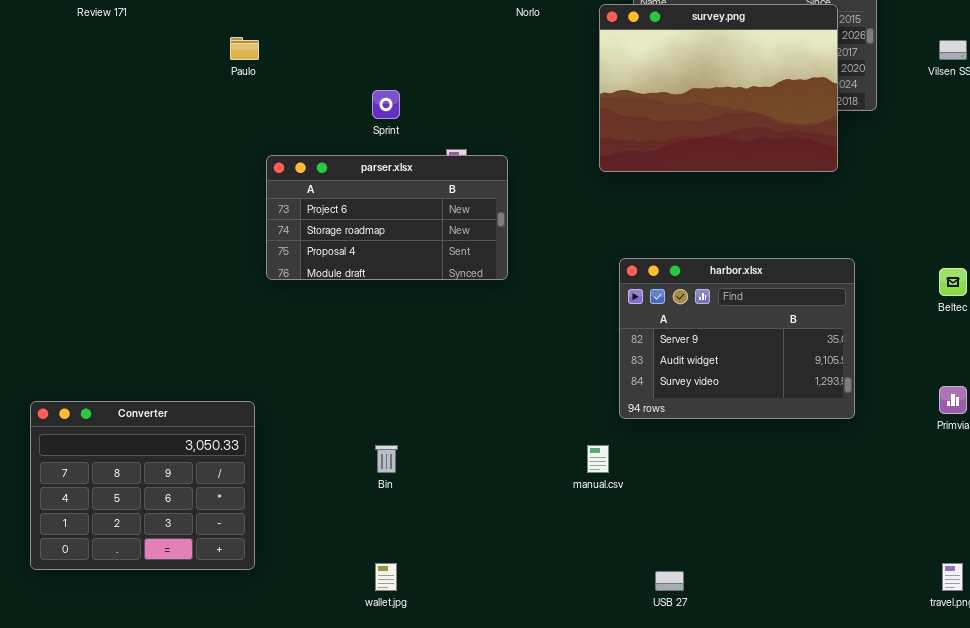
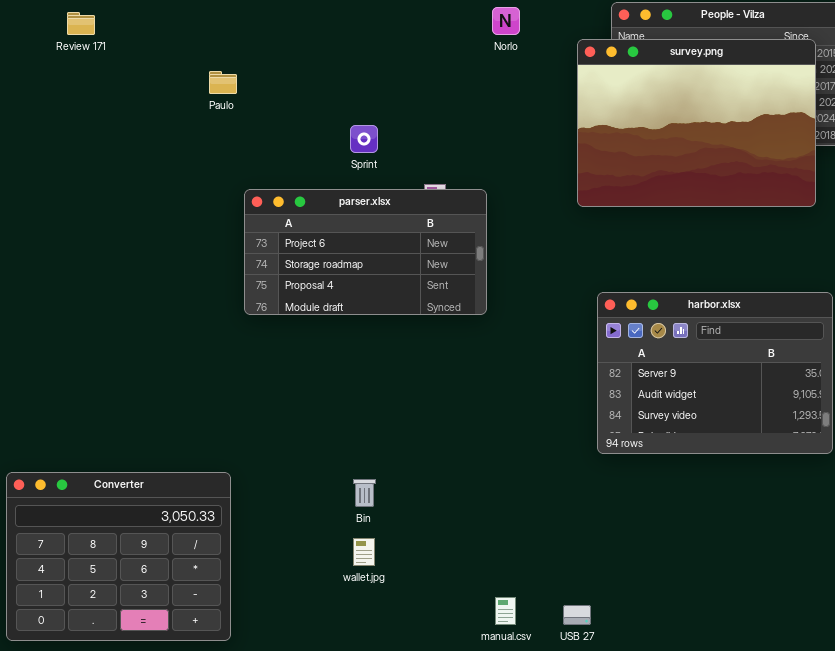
Converter: [30,401,255,570] -> [6,472,231,641], moved
manual.csv: [587,445,609,473] -> [495,597,516,625], moved
wallet.jpg: [375,563,397,591] -> [353,538,375,566], moved
USB 27: [655,571,684,591] -> [563,605,591,625], moved

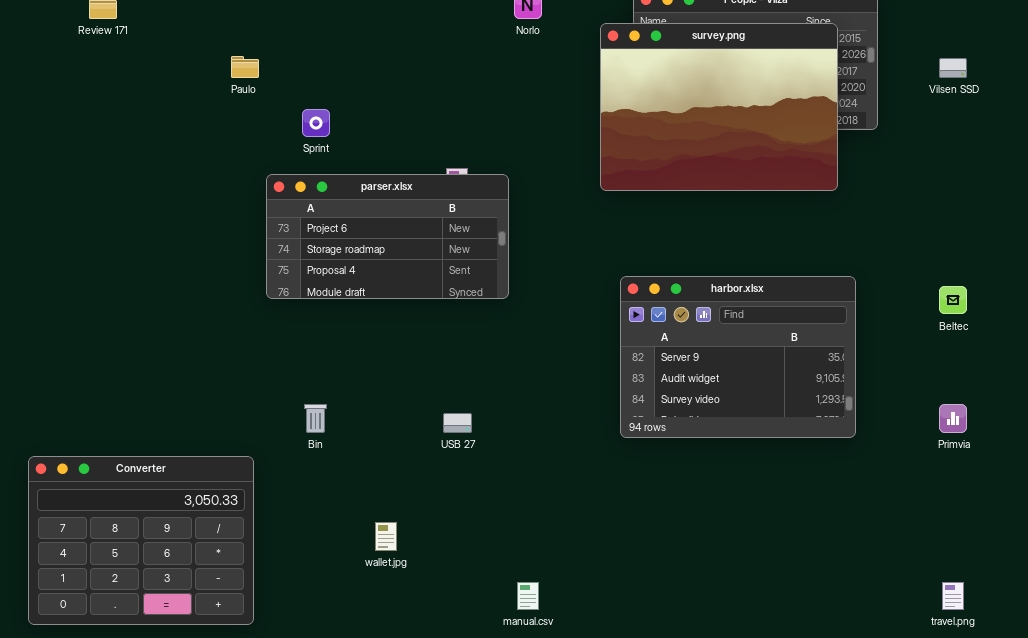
Sprint: [350,125,378,153] -> [302,109,330,137], moved
Bin: [353,479,376,507] -> [304,404,327,433], moved
USB 27: [563,605,591,625] -> [443,413,472,433], moved

